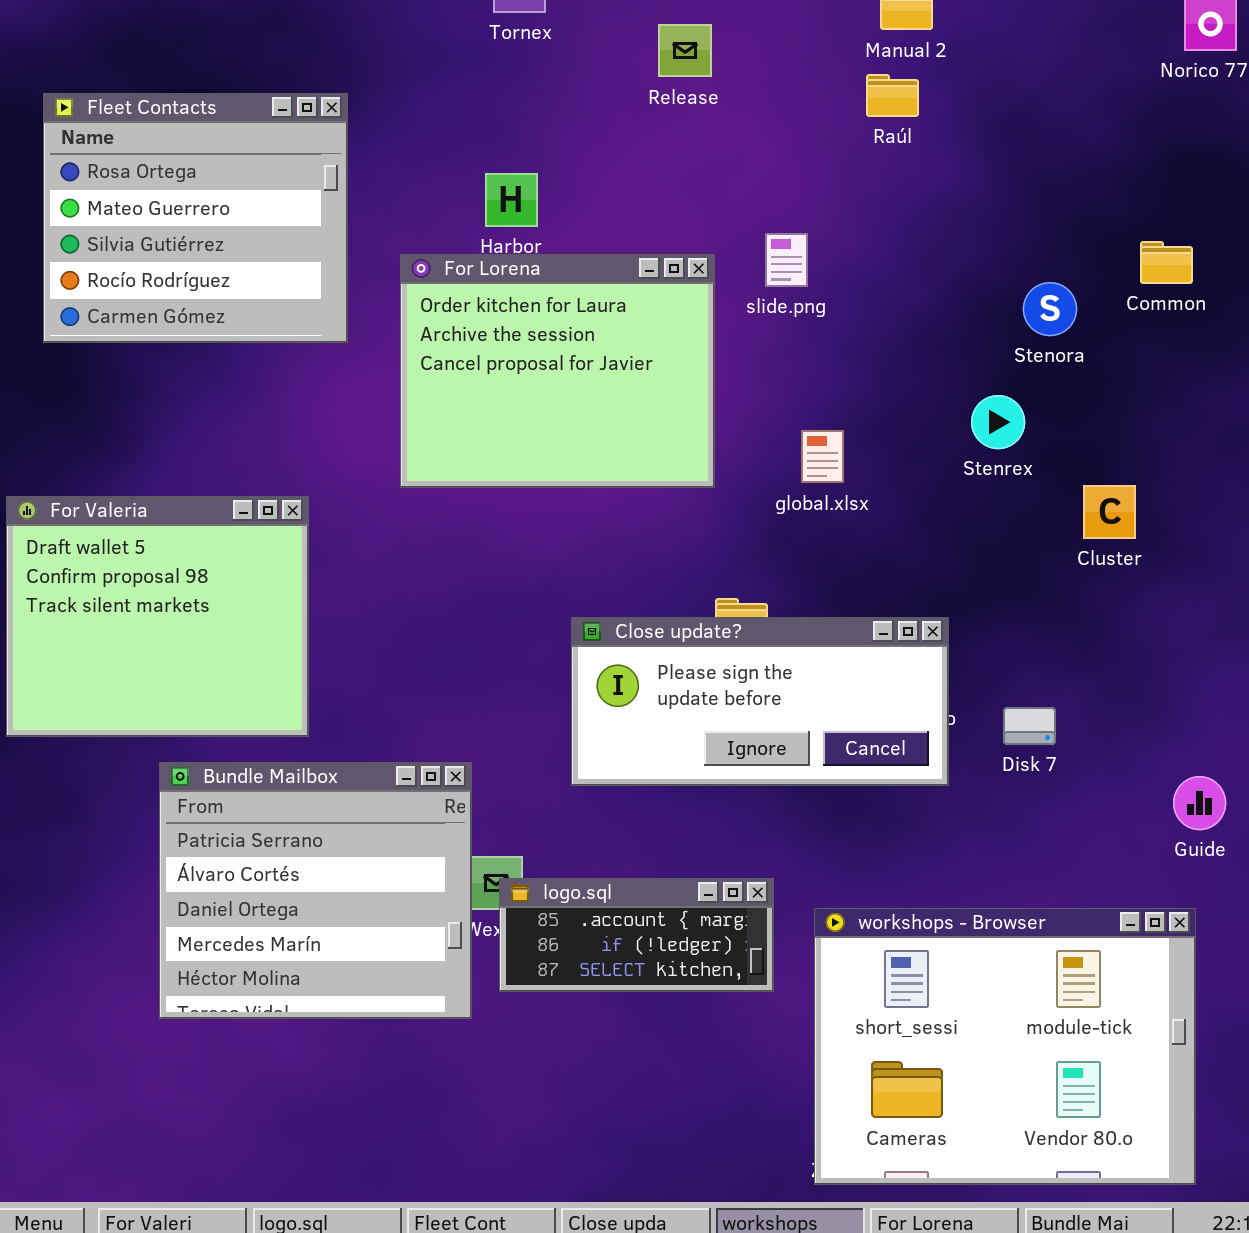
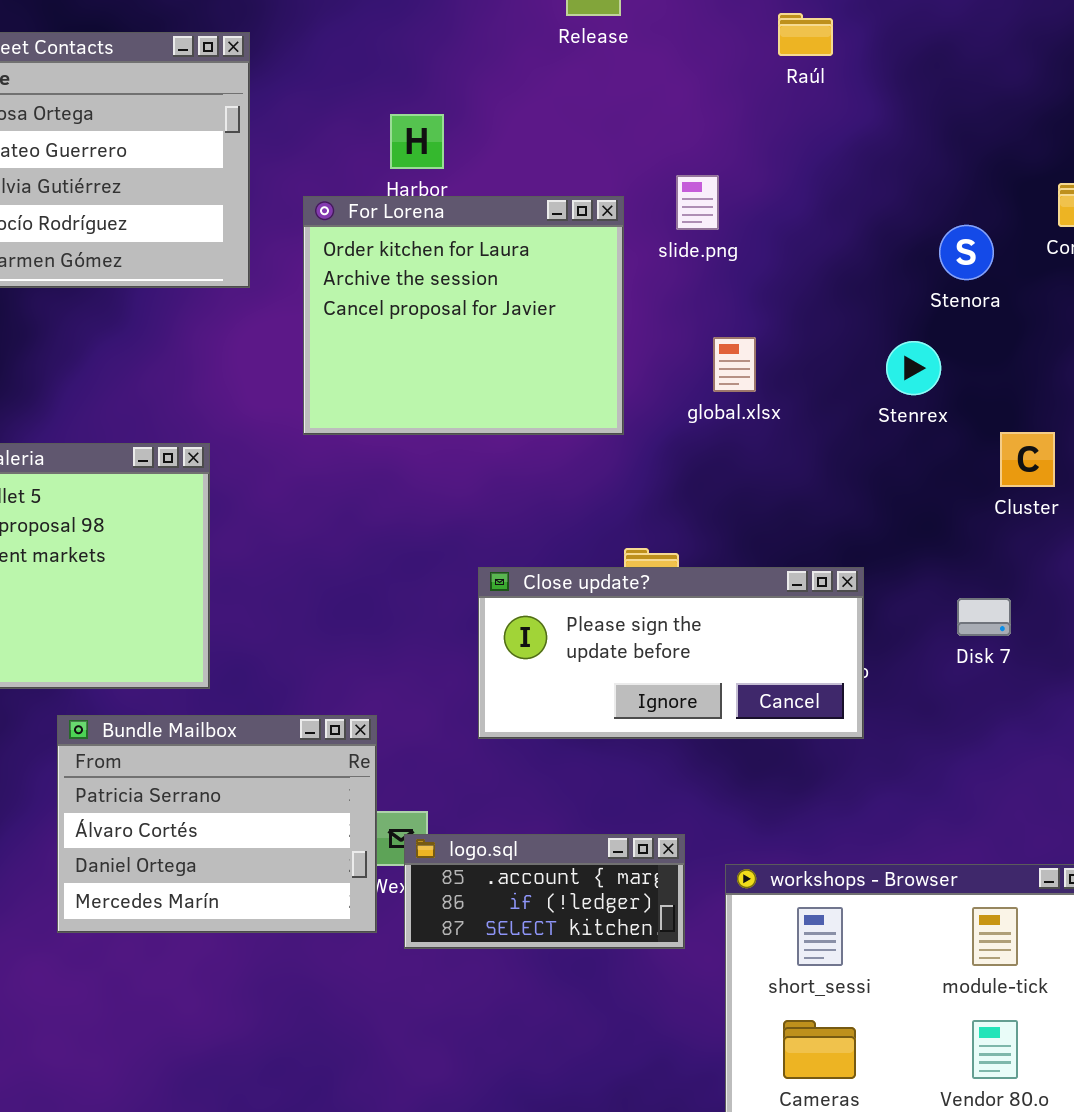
global.xlsx: [801,430,844,483] -> [713,337,756,392], moved
Disk 7: [1003,707,1056,745] -> [957,598,1011,636], moved
Bundle Mailbox: [159,762,472,1019] -> [57,715,377,933], resized

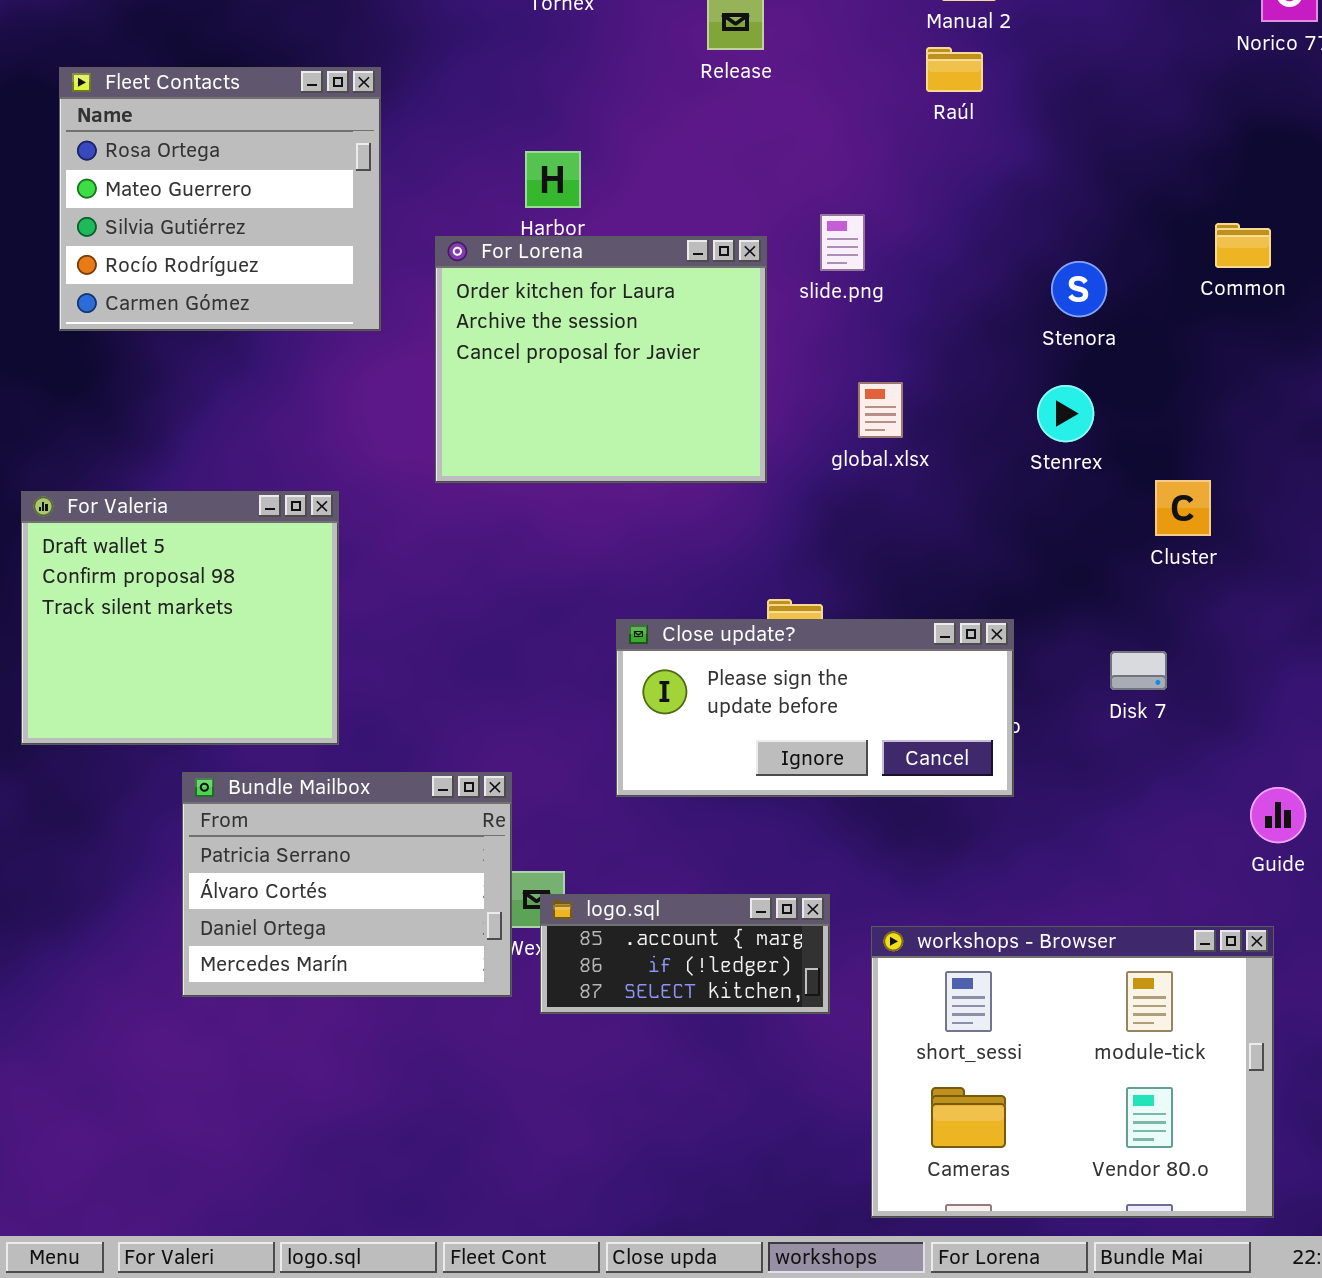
Stenora: [939,225,994,280] -> [1051,261,1107,317], moved

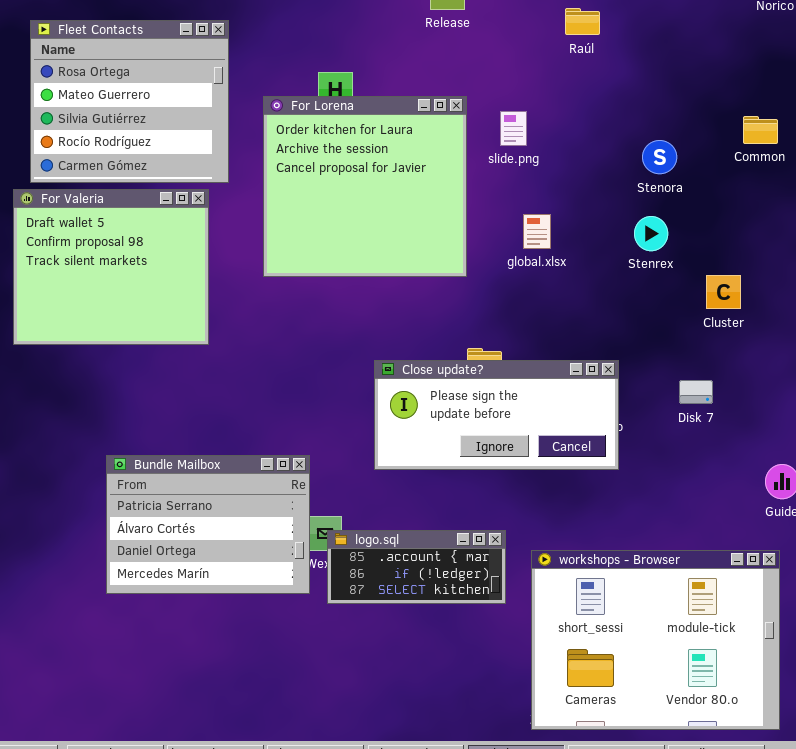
For Lorena: [435,236,767,483] -> [263,96,467,277], resized
For Valeria: [21,491,339,745] -> [13,189,209,345], moved

